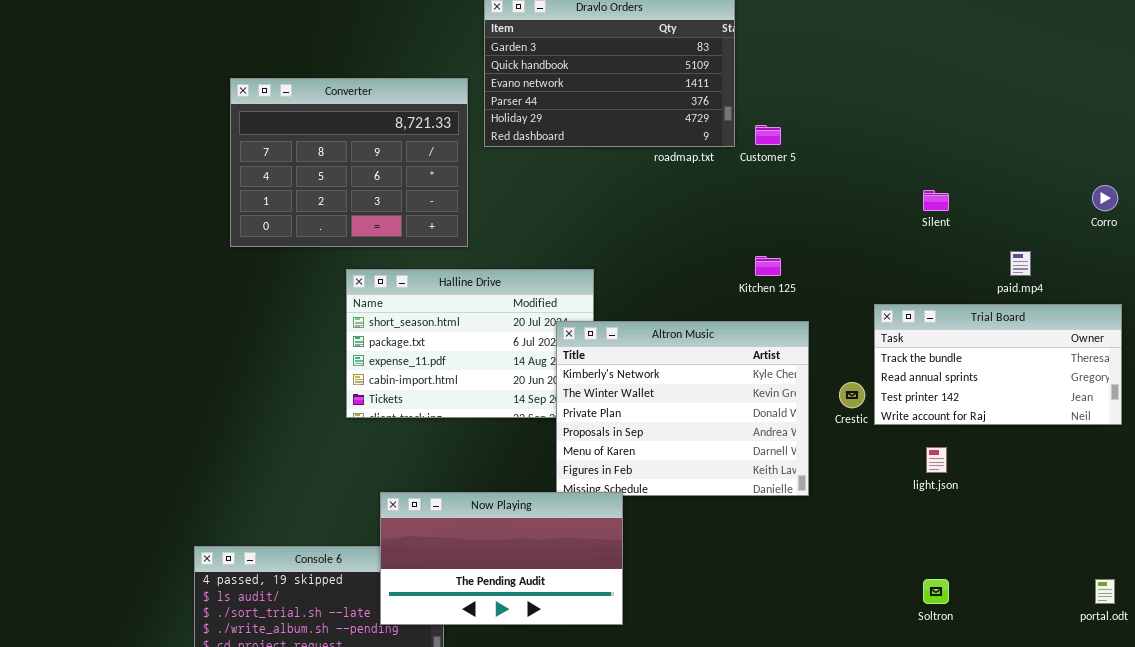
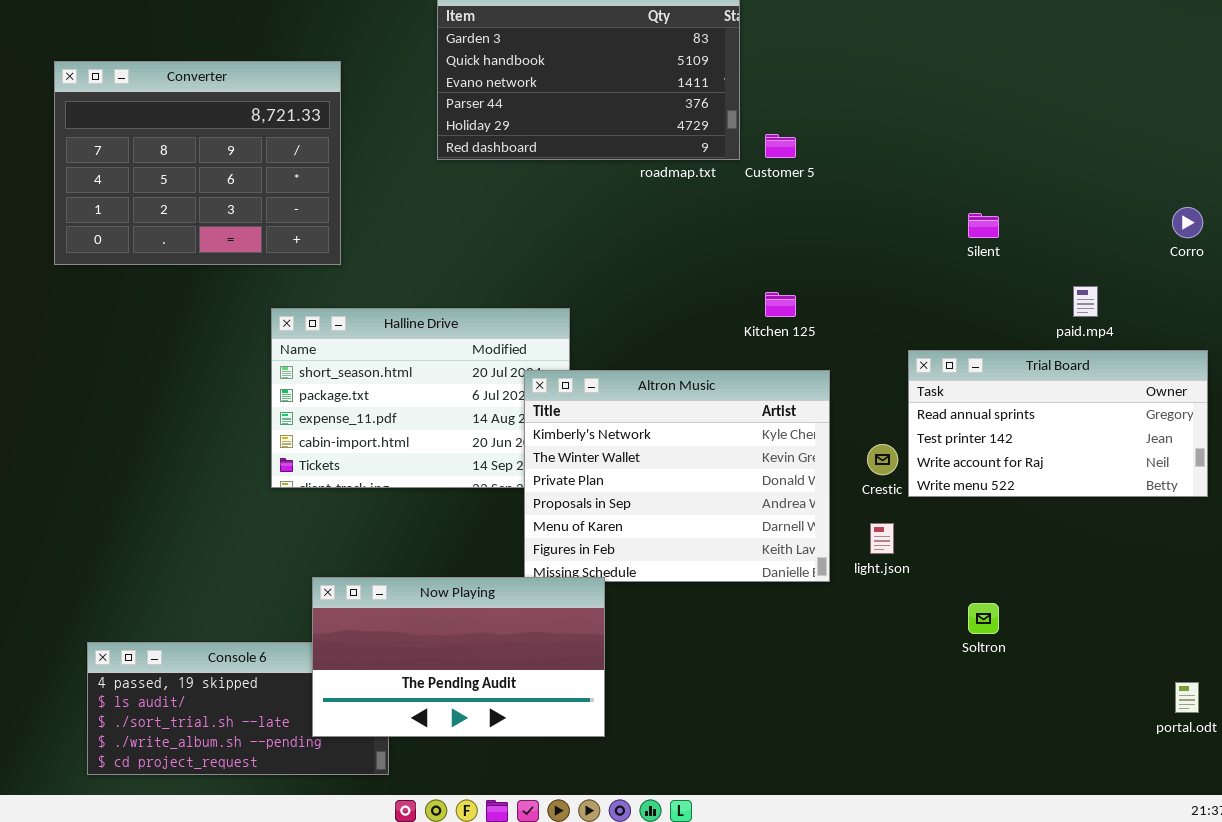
Converter: [230,78,468,247] -> [54,61,341,265], moved
Trial Board: [874,304,1122,425] -> [908,350,1208,497], scrolled down 1 row
light.json: [926,447,947,473] -> [870,523,894,554], moved
Soltron: [923,579,949,604] -> [968,603,999,634], moved

